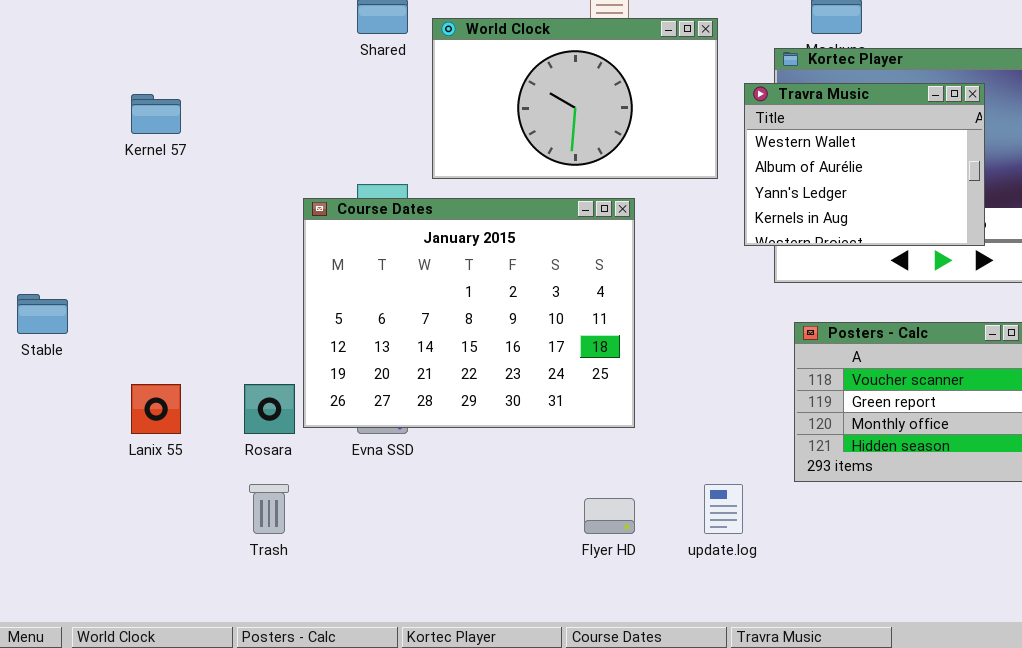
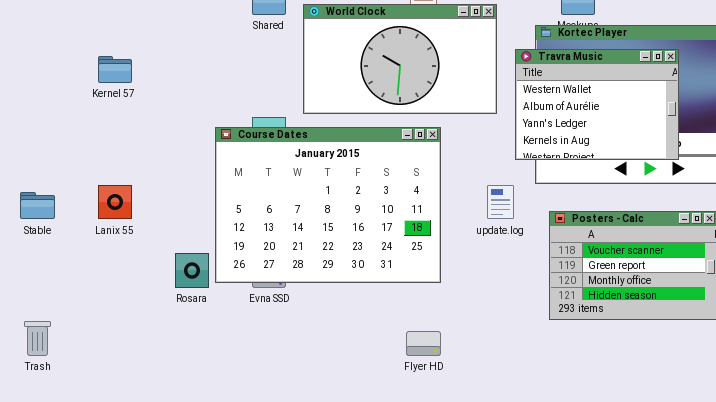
Lanix 55: [131,384,181,434] -> [98,185,132,219], moved
Trash: [249,484,289,534] -> [24,321,51,356], moved
update.log: [704,484,743,534] -> [487,185,514,219], moved

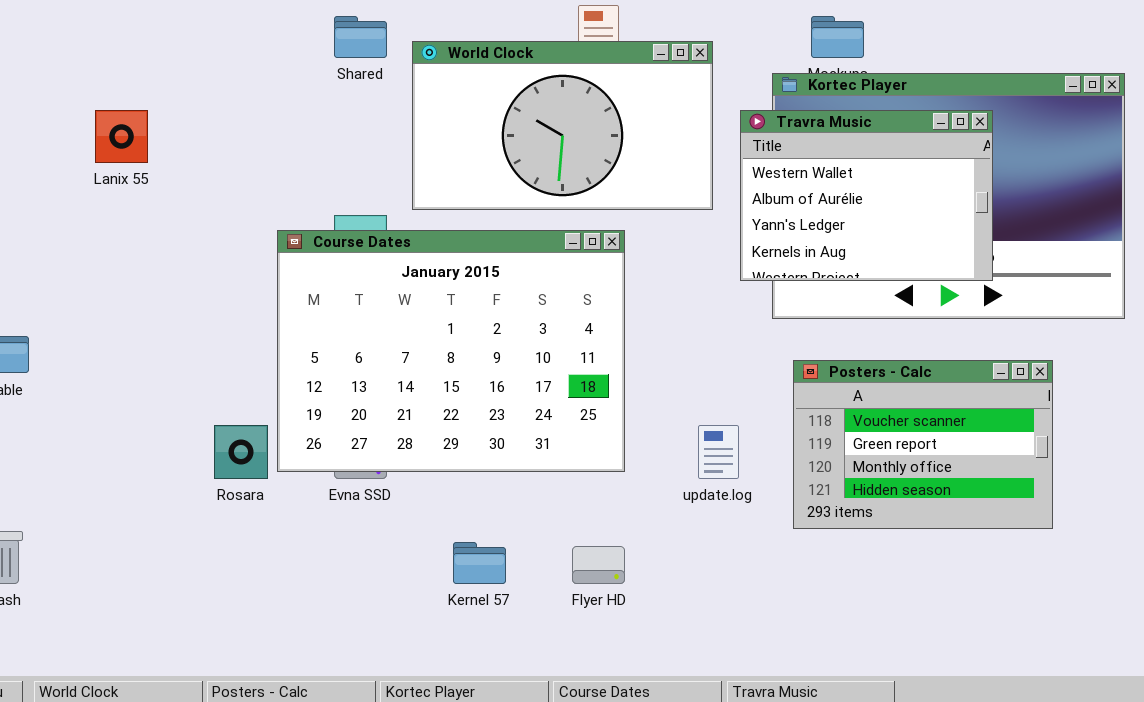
Kernel 57: [98,56,132,83] -> [453,542,506,584], moved
Lanix 55: [98,185,132,219] -> [95,110,148,163], moved
update.log: [487,185,514,219] -> [698,425,739,479], moved

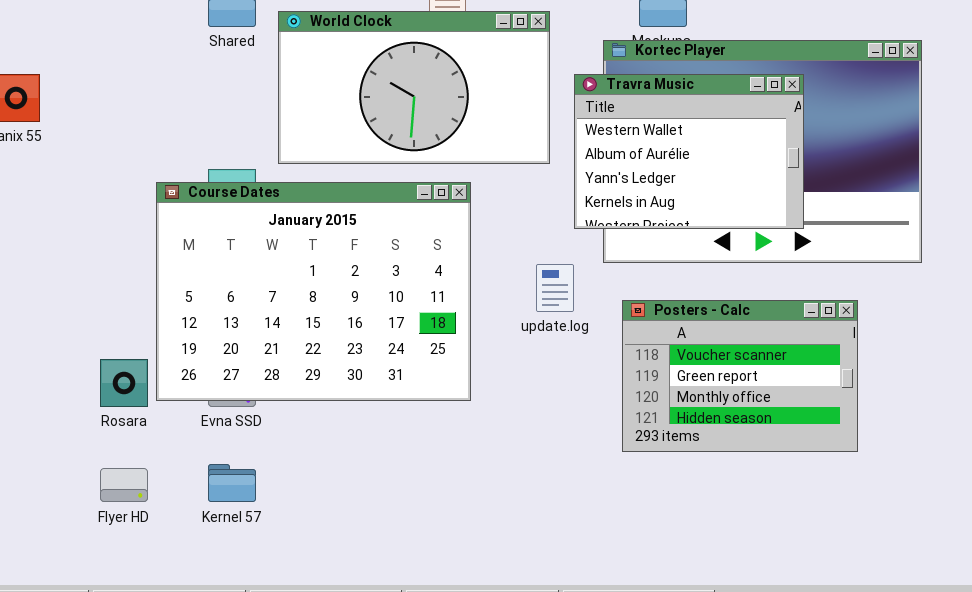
update.log: [698,425,739,479] -> [536,264,574,312], moved
Kernel 57: [453,542,506,584] -> [208,464,256,502], moved
Flyer HD: [572,546,625,584] -> [100,468,148,502], moved

